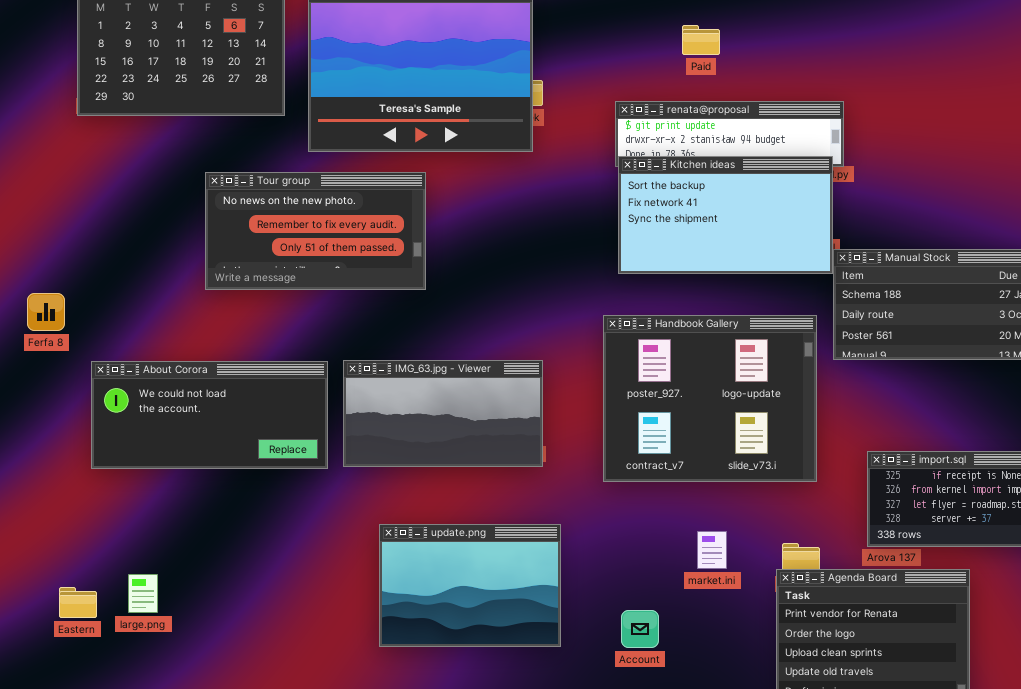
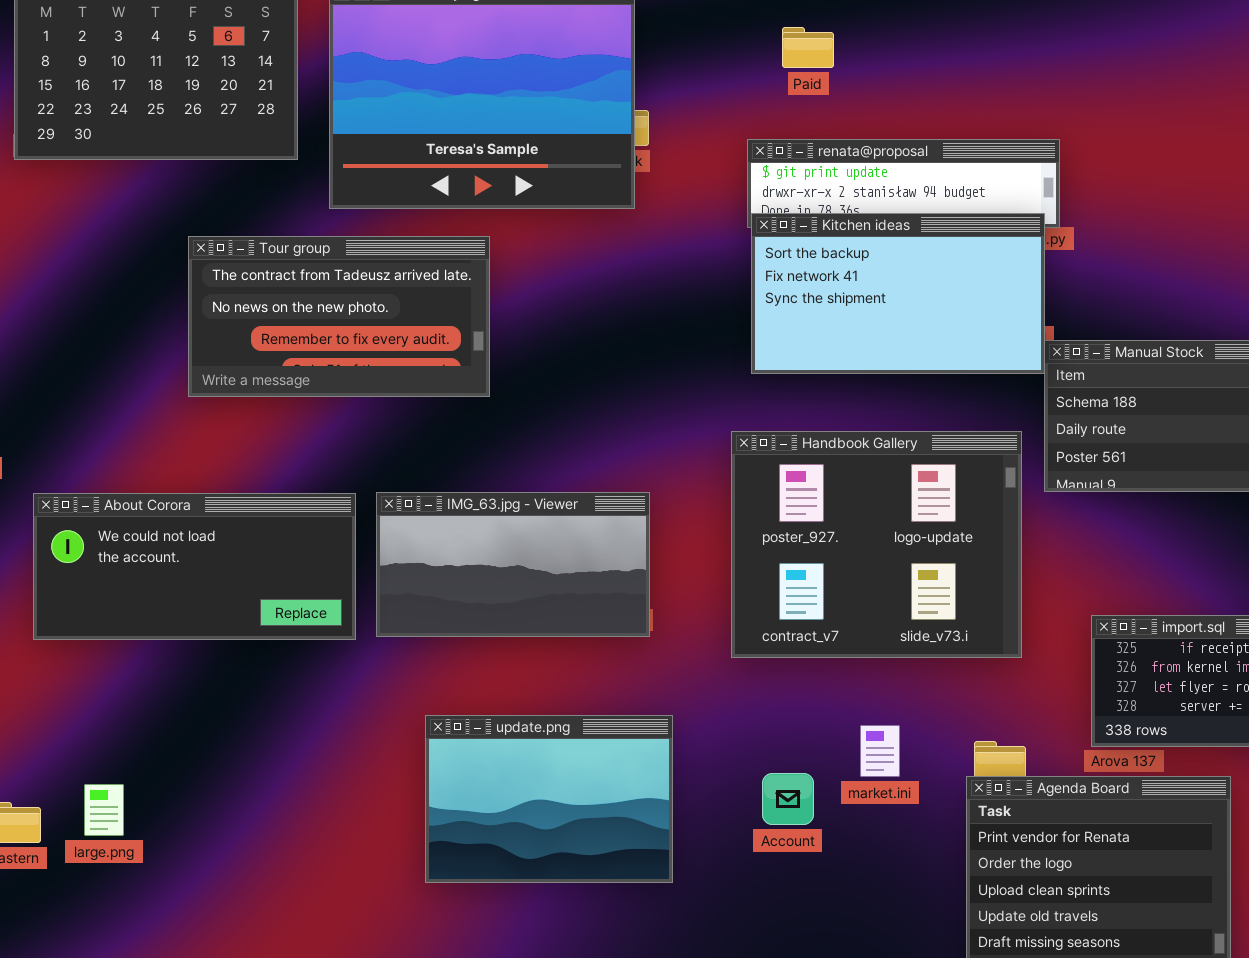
Paid: [682,25,720,55] -> [782,27,834,68], moved
Tour group: [205,172,426,290] -> [188,236,490,397], scrolled up 1 row
Account: [621,610,659,648] -> [762,773,814,825], moved

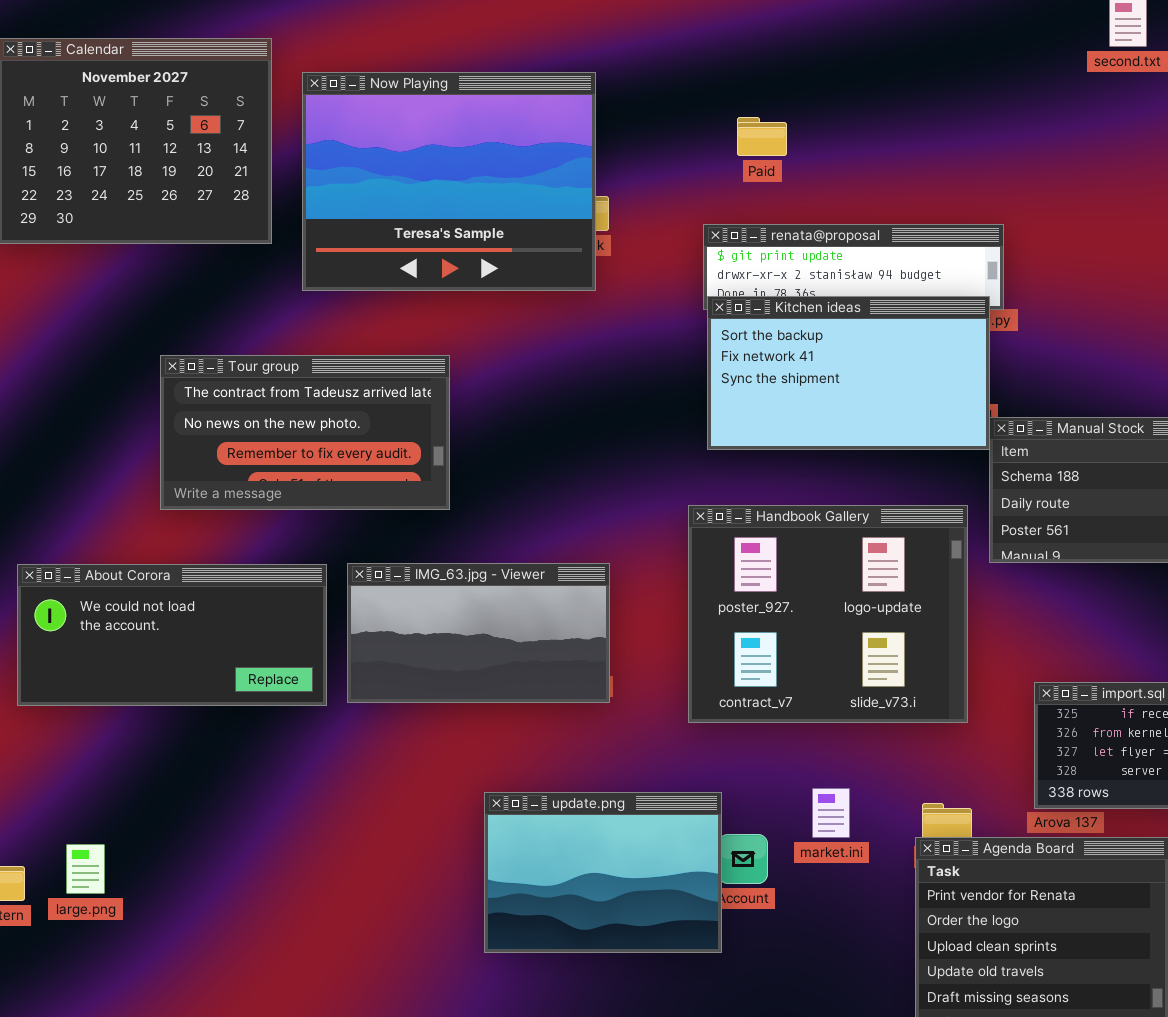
Tour group: [188,236,490,397] -> [160,355,450,510], moved
update.png: [425,715,673,883] -> [484,792,722,953], moved

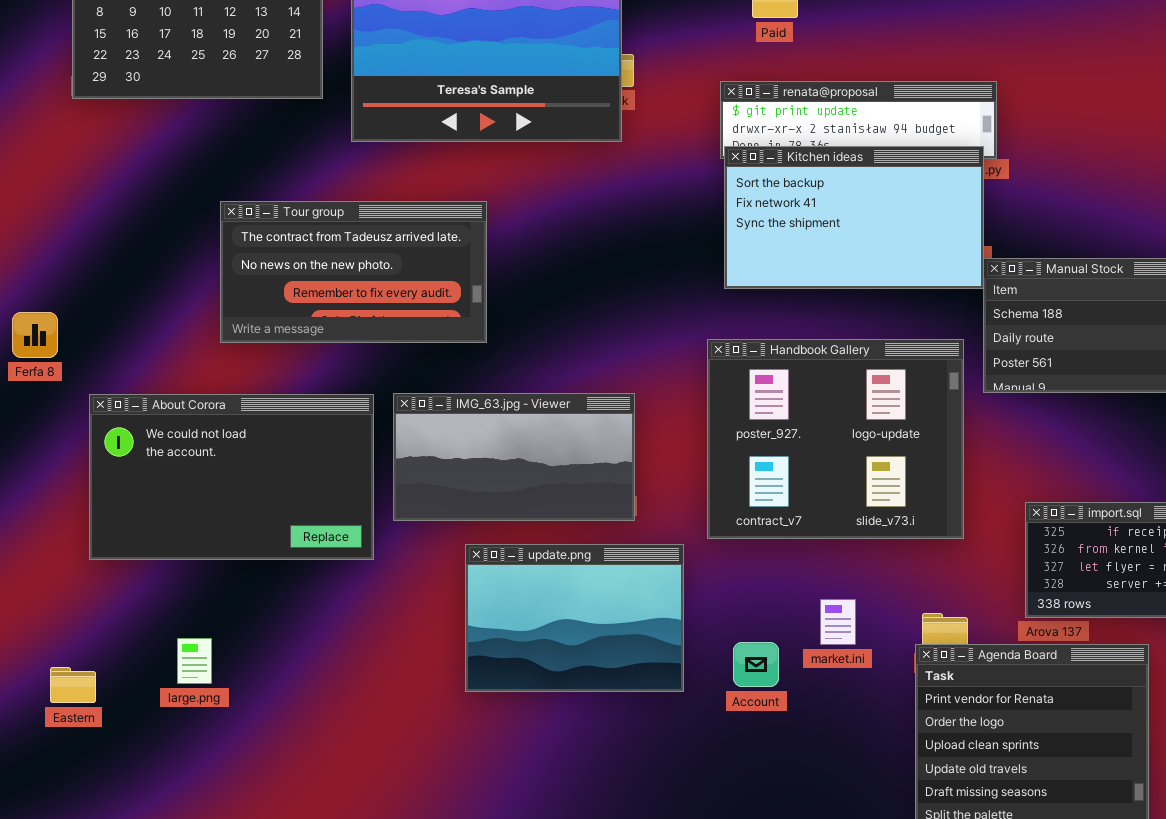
About Corora: [17,564,327,706] -> [89,394,374,560], resized
update.png: [484,792,722,953] -> [465,544,684,692], moved
large.png: [66,844,105,894] -> [177,638,212,684], moved

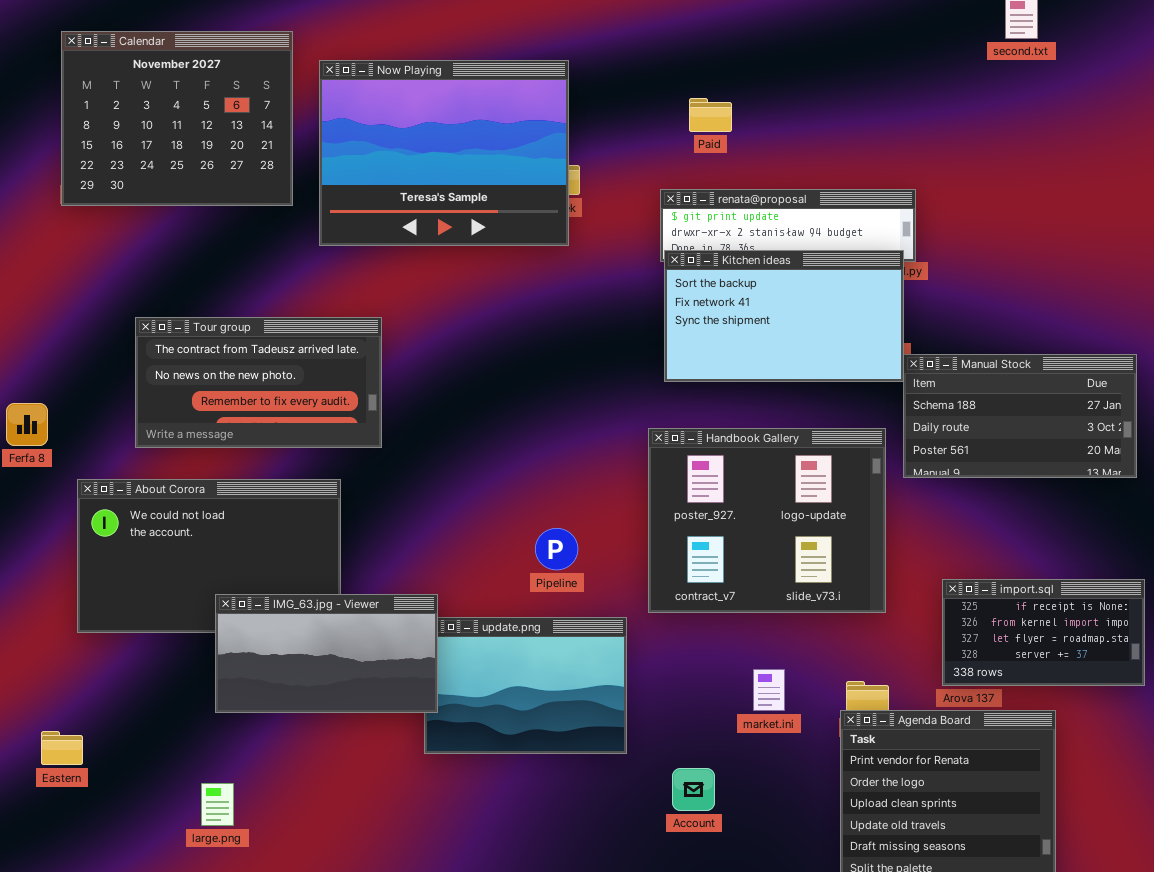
Tour group: [220,201,487,343] -> [135,317,382,448], moved
IMG_63.jpg - Viewer: [393,393,635,521] -> [215,594,438,713], moved
large.png: [177,638,212,684] -> [201,783,234,826], moved
Account: [733,642,779,687] -> [672,768,715,811], moved

